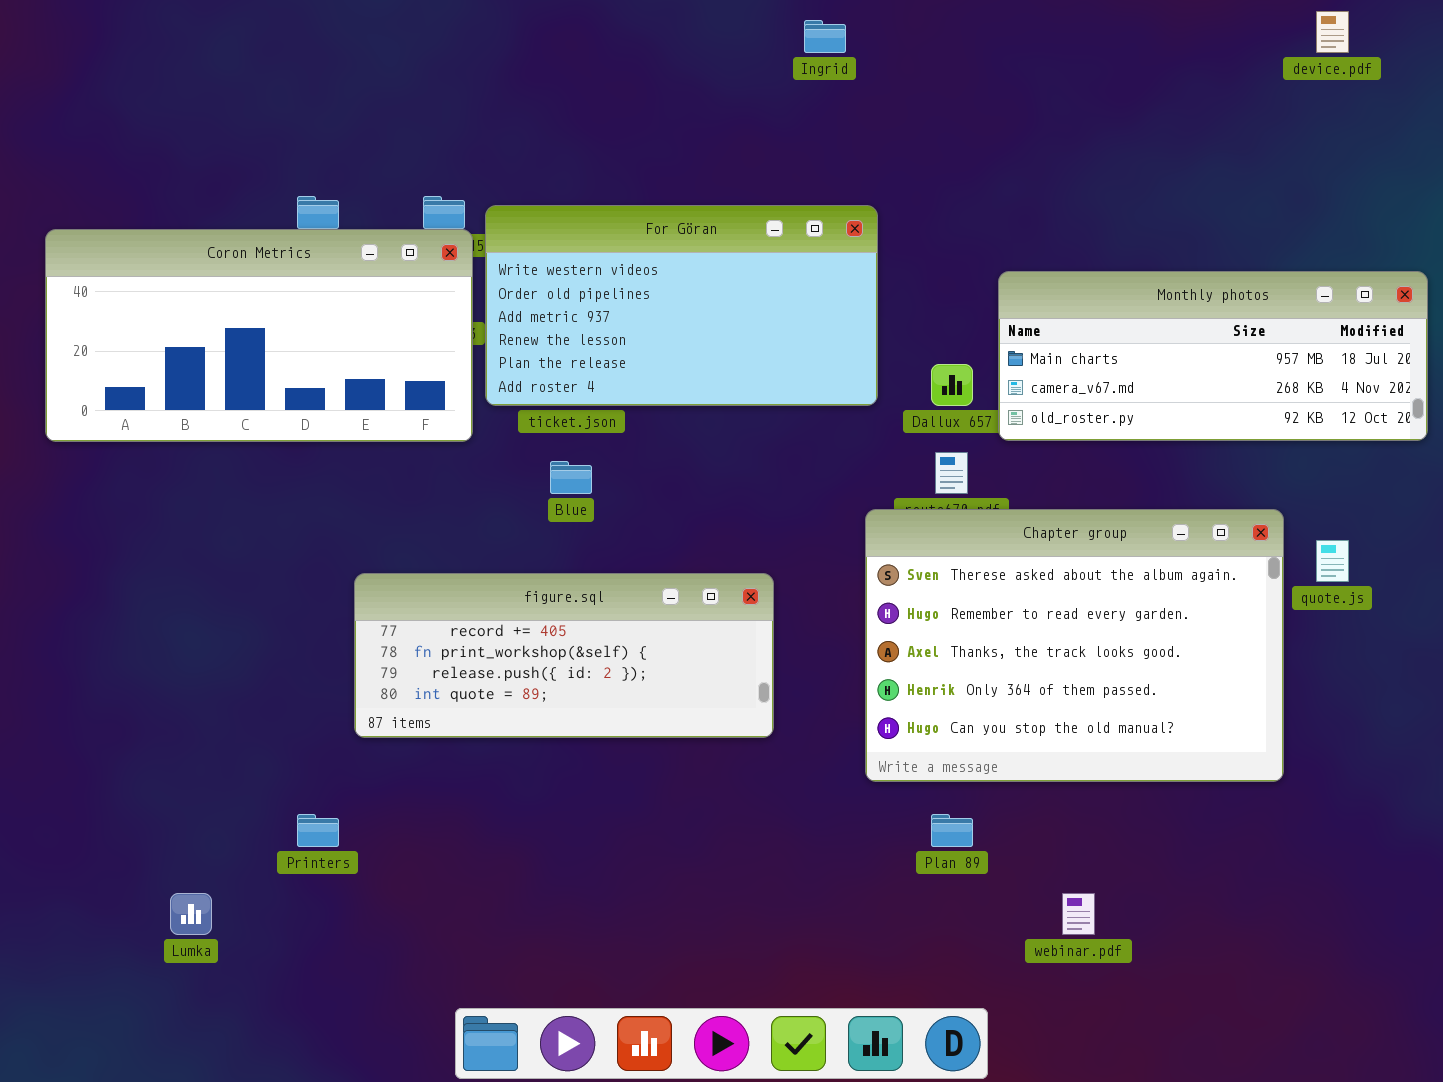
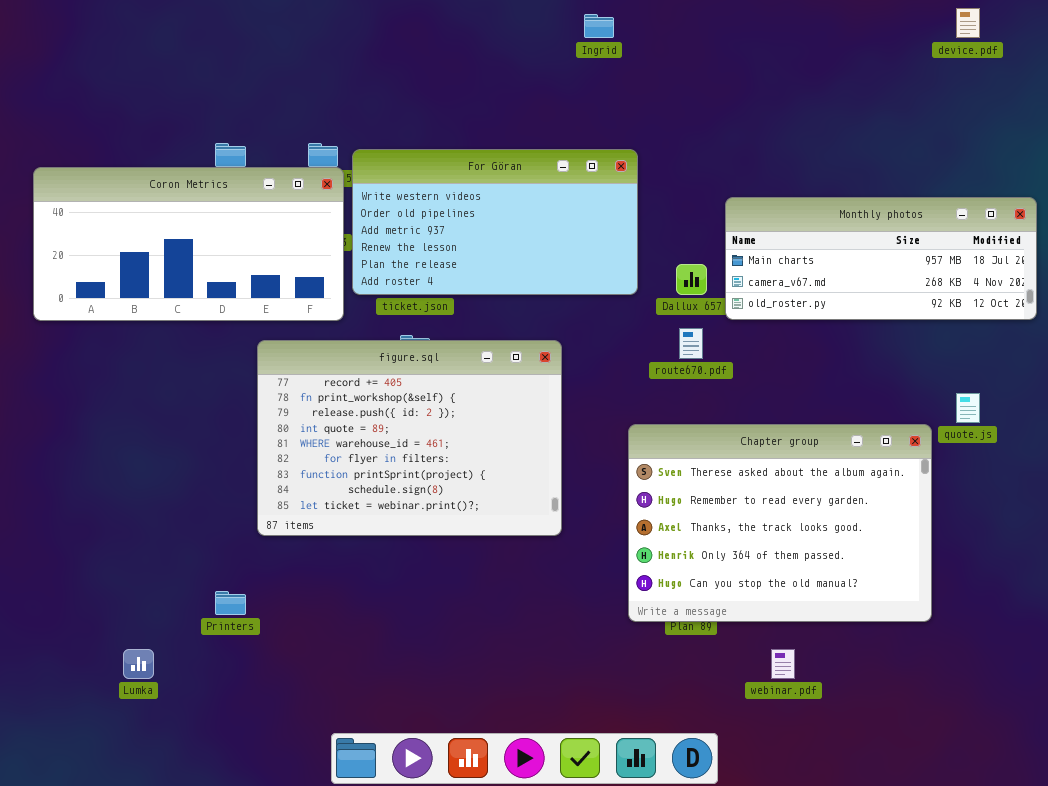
Chapter group: [865,509,1284,782] -> [628,424,932,622], moved
figure.sql: [354,573,774,738] -> [257,340,562,536], resized

